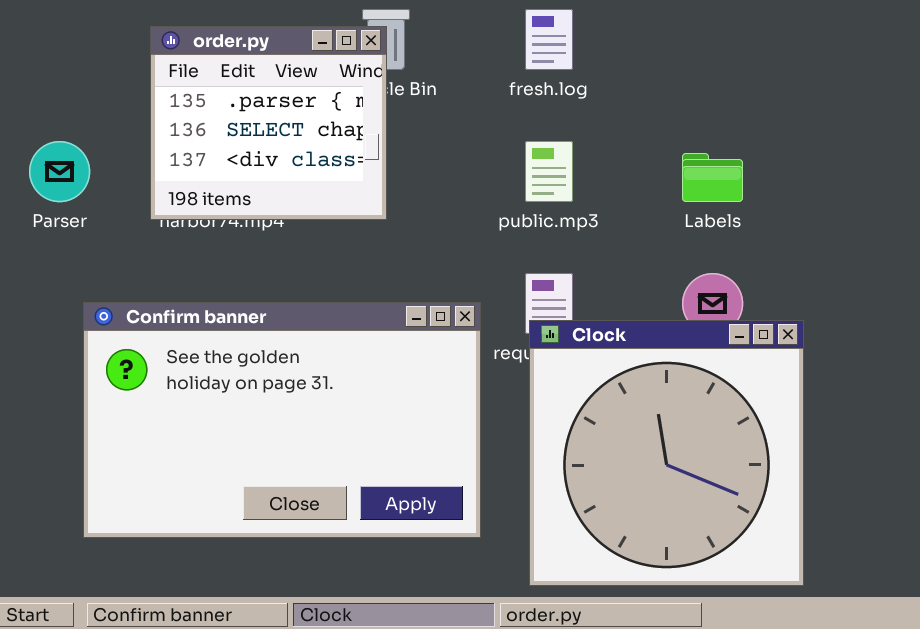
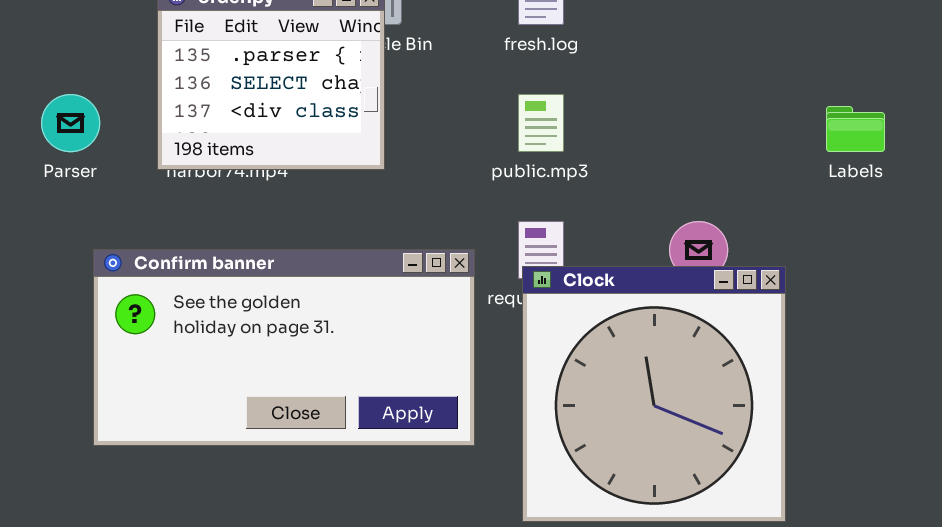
Labels: [682,153,743,202] -> [826,106,885,152], moved
Confirm banner: [83,302,481,538] -> [93,249,475,446], resized

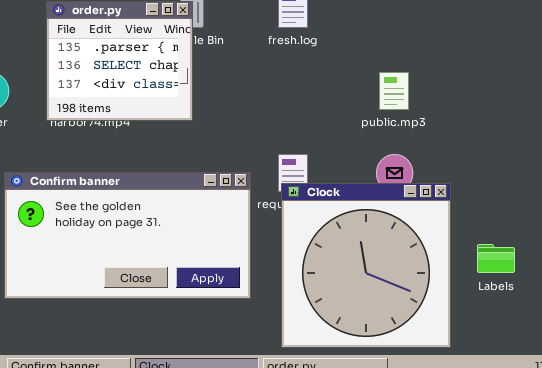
public.mp3: [518,94,564,152] -> [379,72,409,110], moved
Labels: [826,106,885,152] -> [477,244,515,273], moved

